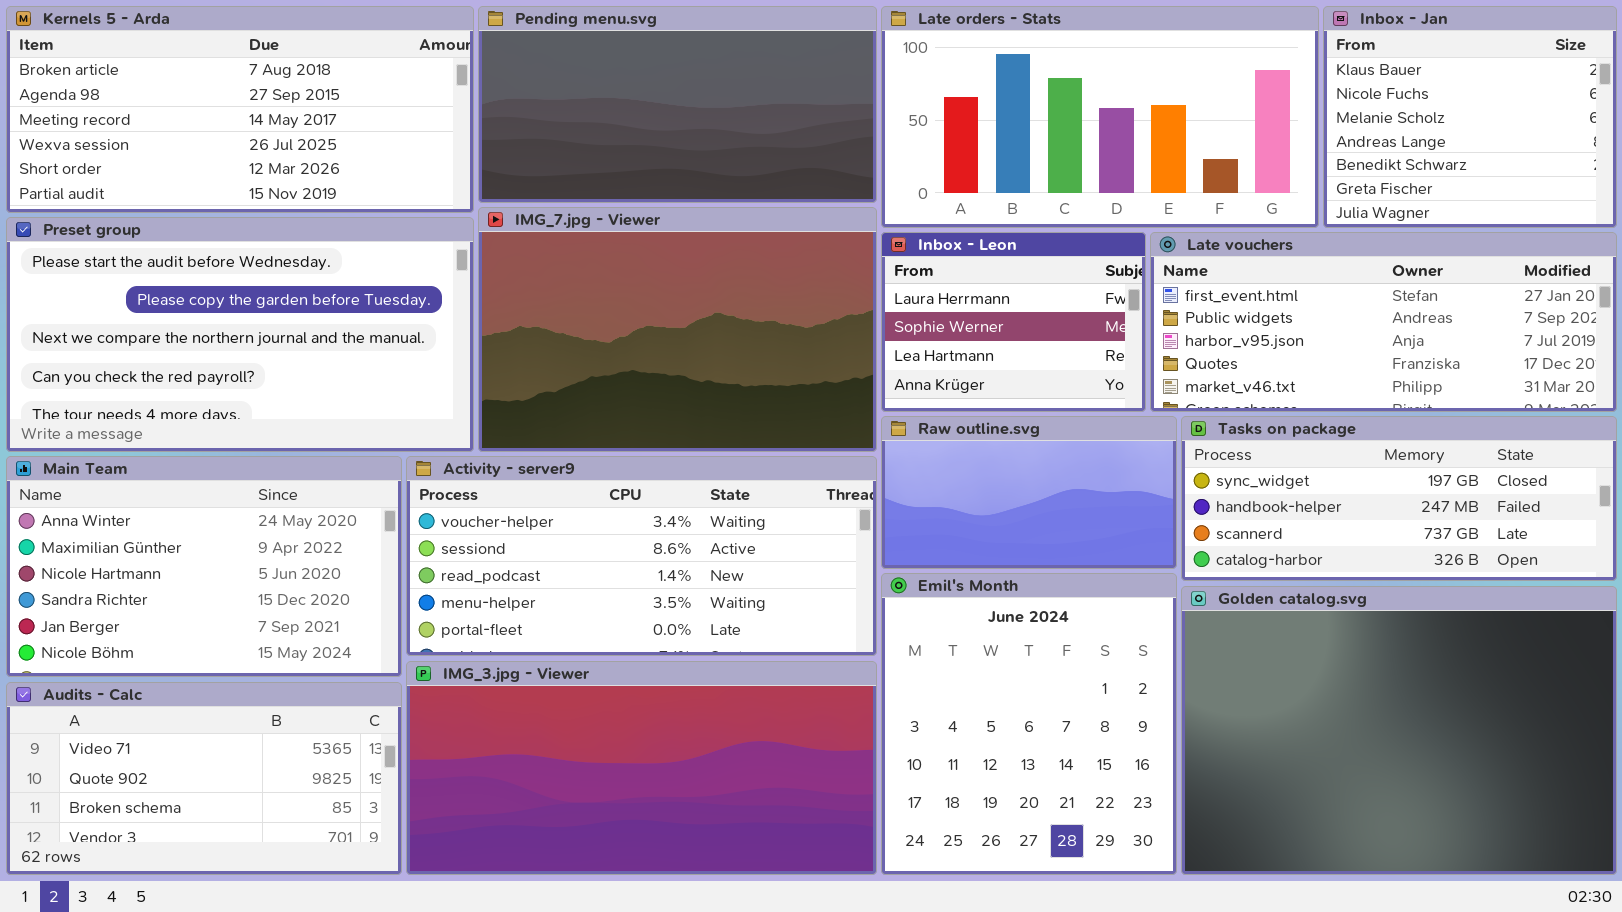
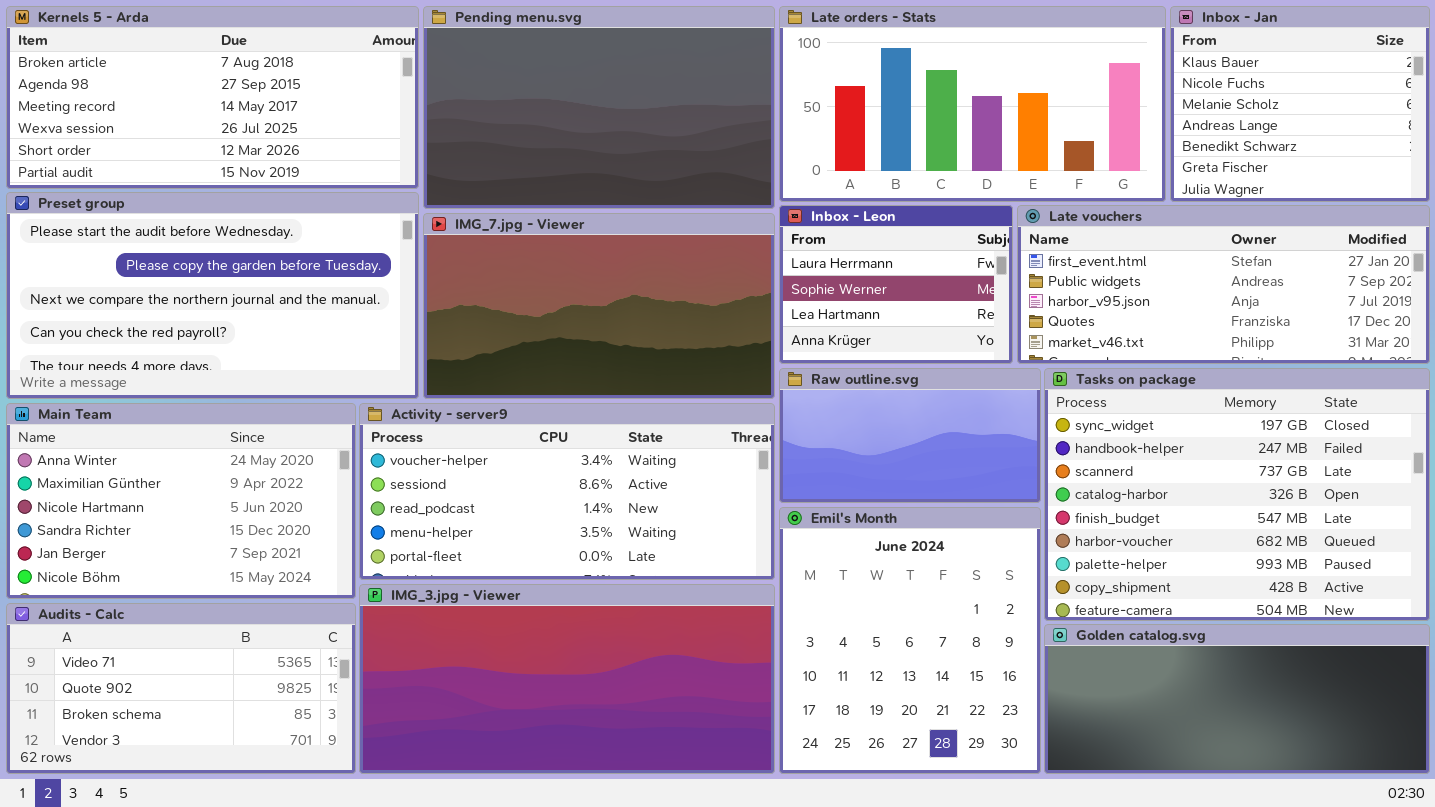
Pending menu.svg: [478,6,877,203] -> [423,6,775,209], resized
IMG_7.jpg - Viewer: [478,207,877,452] -> [423,213,775,399], resized
Tasks on package: [1181,416,1617,581] -> [1044,368,1430,621], resized
Golden catalog.svg: [1181,586,1617,875] -> [1044,624,1430,774], resized

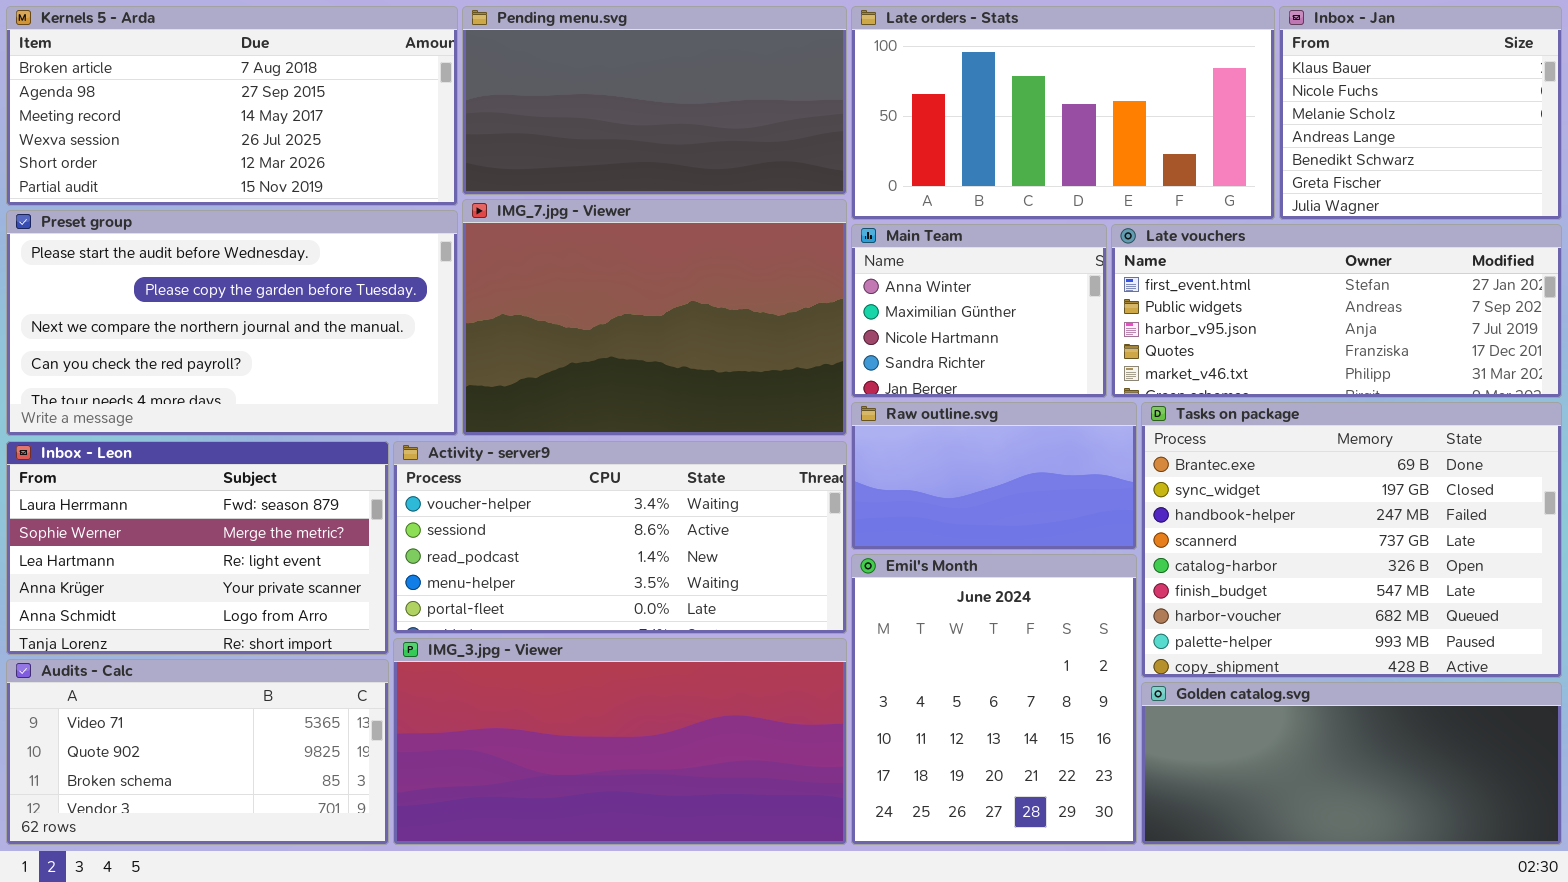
Pending menu.svg: [423,6,775,209] -> [462,6,847,195], resized
Inbox - Leon: [779,205,1013,364] -> [6,441,389,655], moved, resized
IMG_7.jpg - Viewer: [423,213,775,399] -> [462,199,847,436], resized
Tasks on package: [1044,368,1430,621] -> [1141,402,1562,678], scrolled up 1 row
Main Team: [6,403,356,599] -> [851,224,1107,398], moved, resized

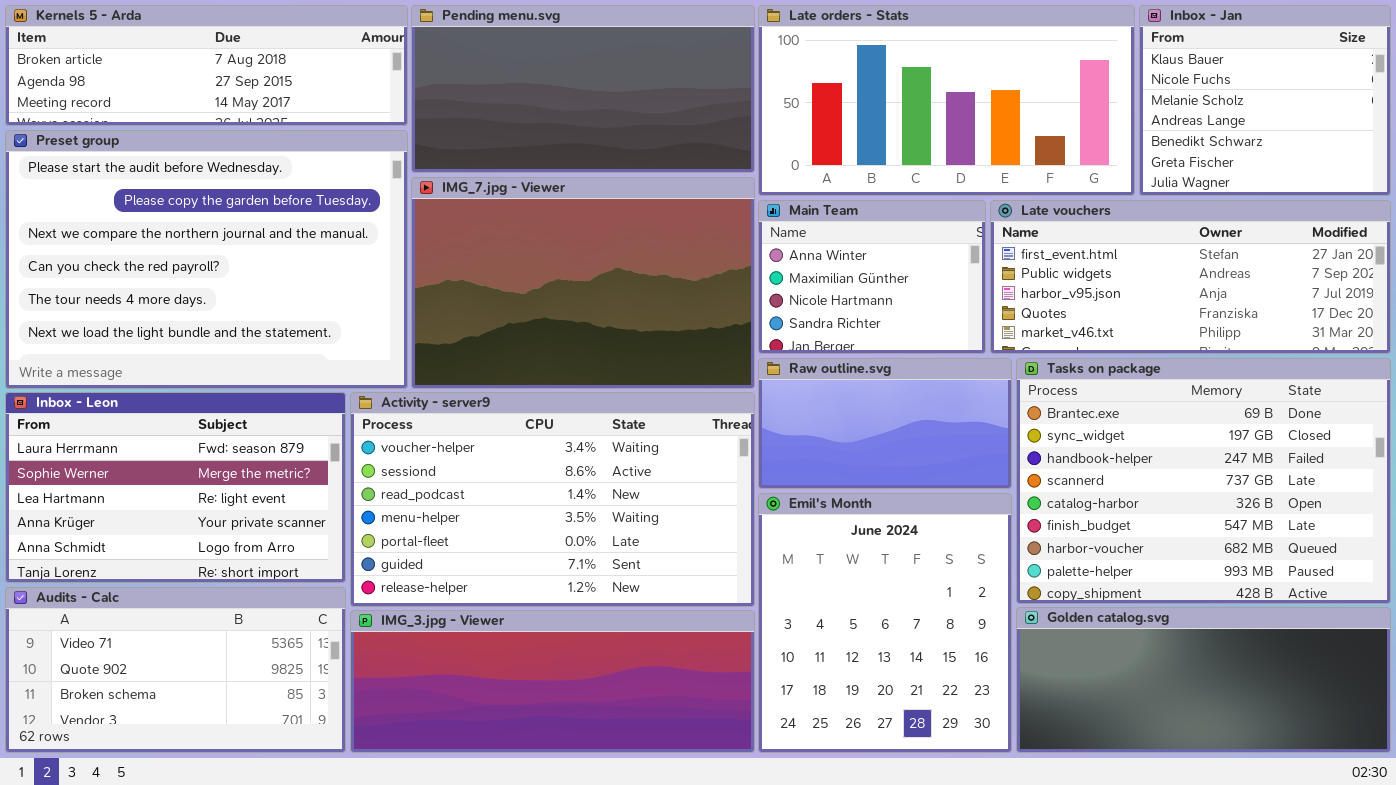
Kernels 5 - Arda: [6,6,458,206] -> [5,5,408,126], resized
Preset group: [6,210,458,436] -> [5,130,408,389], resized
Activity - server9: [393,441,847,634] -> [350,392,755,607], resized
IMG_3.jpg - Viewer: [393,638,847,845] -> [350,610,755,753], resized

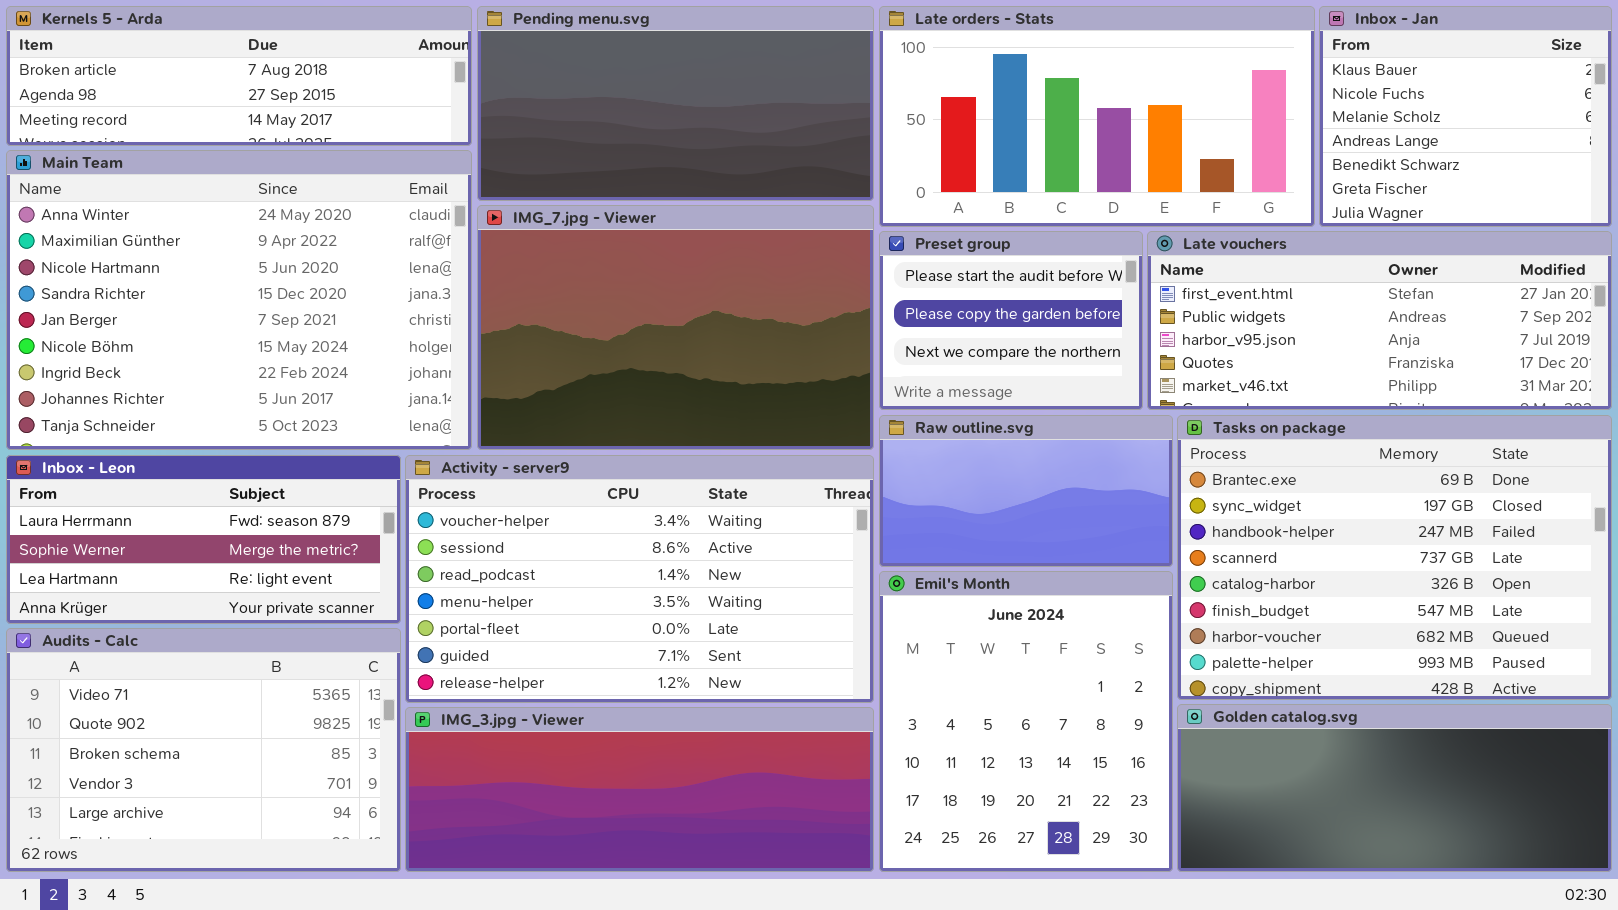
Preset group: [5,130,408,389] -> [879,231,1143,410], moved, resized
Main Team: [758,200,986,354] -> [6,150,472,450], moved, resized
Inbox - Leon: [5,392,346,583] -> [6,455,401,624], resized
Audits - Calc: [5,587,346,753] -> [6,628,401,872], resized

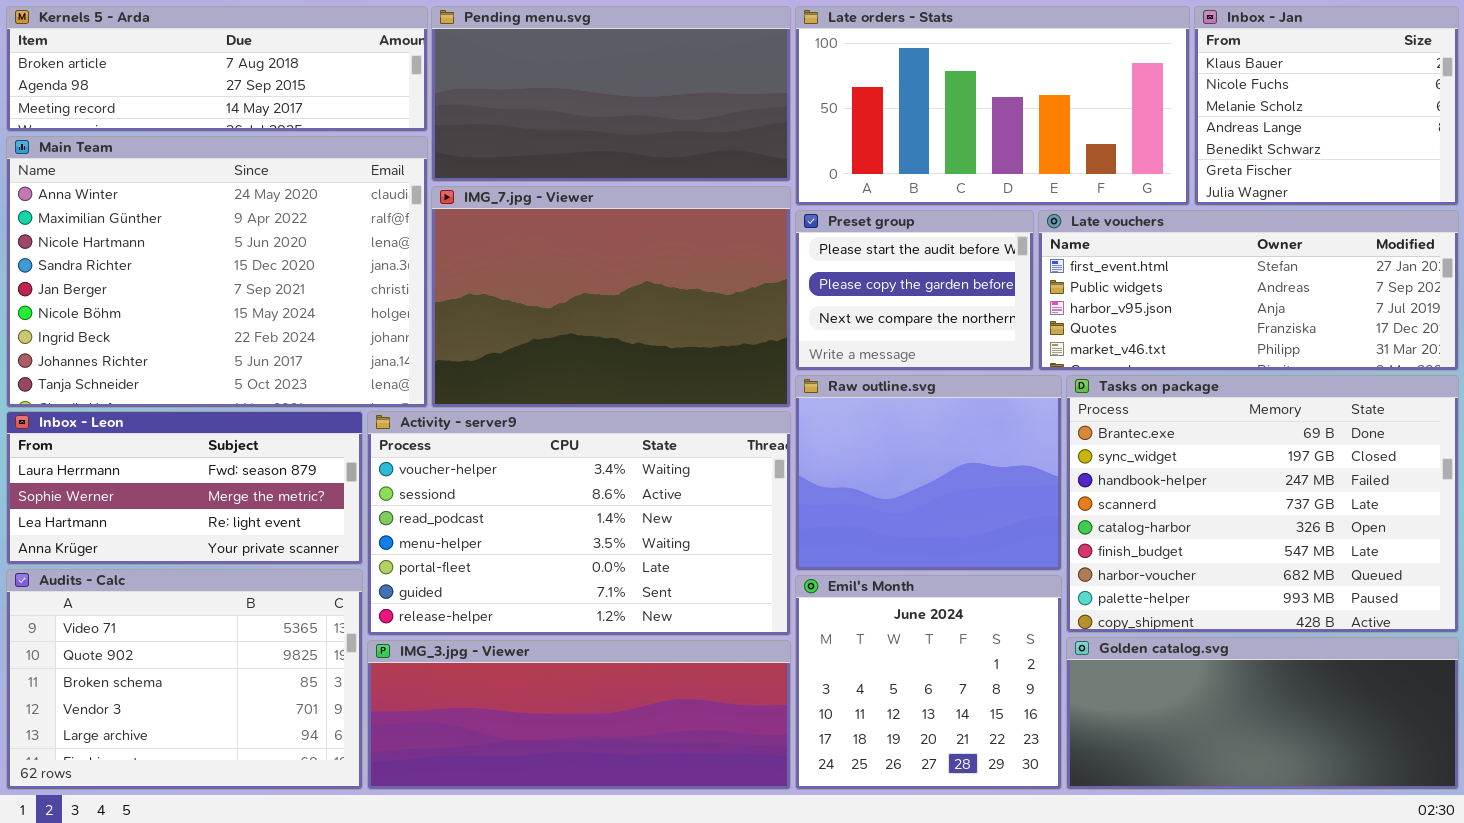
Raw outline.svg: [879,415,1173,567] -> [795,375,1062,571], resized
Emil's Month: [879,571,1173,872] -> [795,575,1062,790], resized

